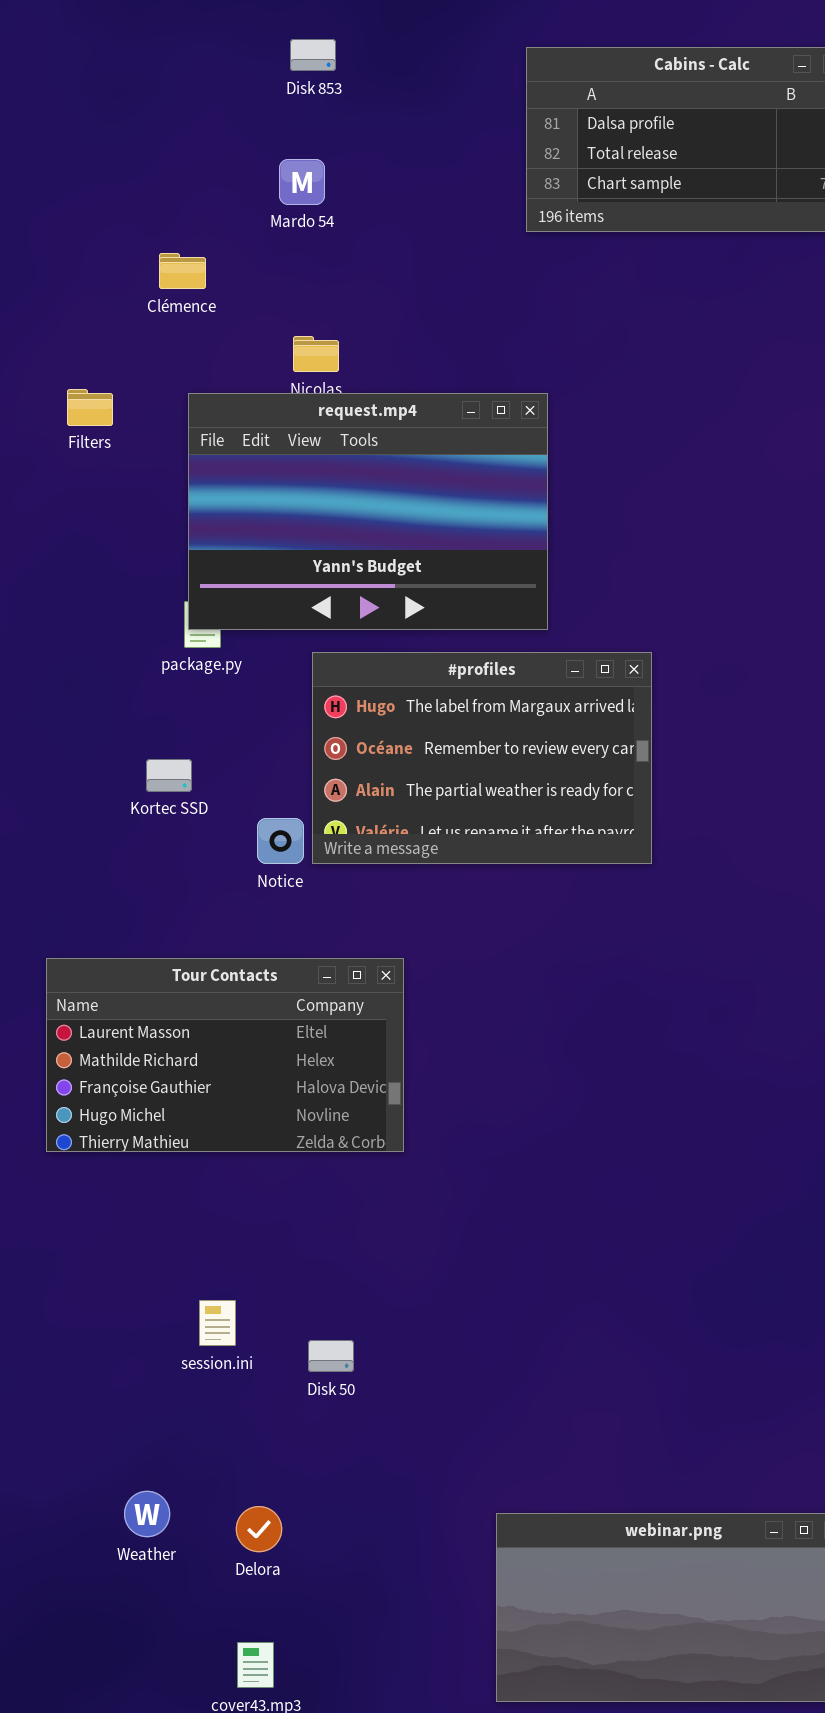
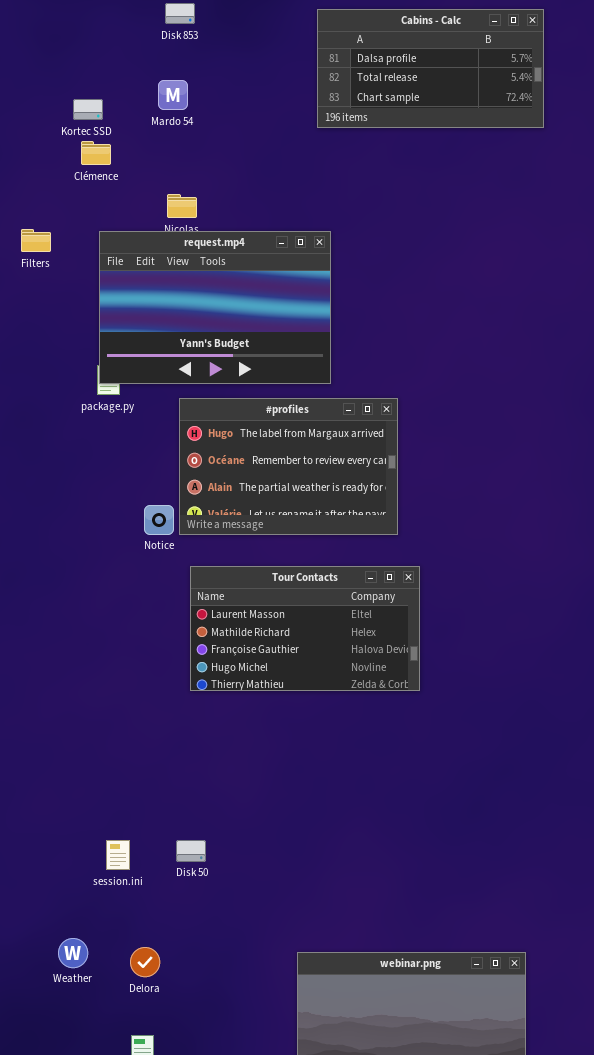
Kortec SSD: [146,759,192,792] -> [73,99,103,120], moved
Tour Contacts: [46,958,404,1152] -> [190,566,420,691], moved
session.ini: [199,1300,236,1346] -> [106,840,130,870], moved

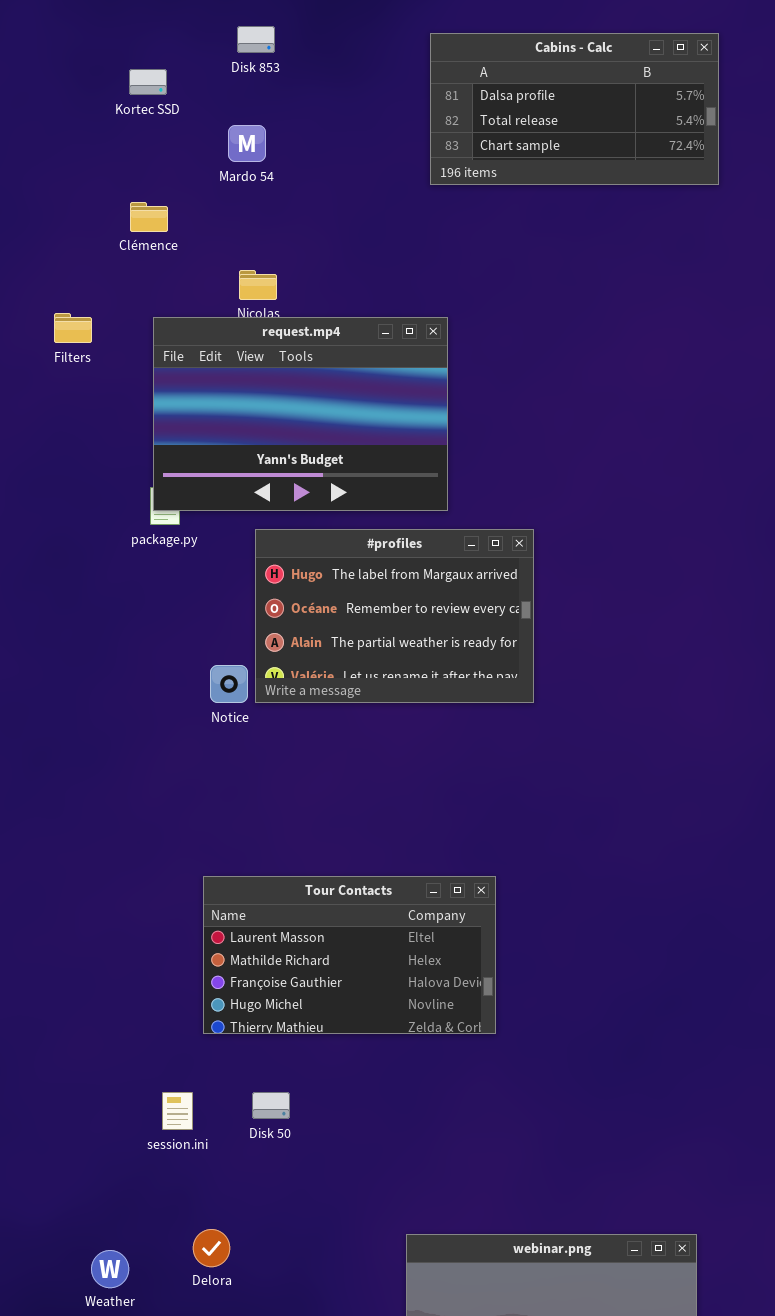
Kortec SSD: [73,99,103,120] -> [129,69,167,95], moved
Tour Contacts: [190,566,420,691] -> [203,876,496,1034], moved
Weather: [58,938,88,968] -> [91,1250,129,1288], moved

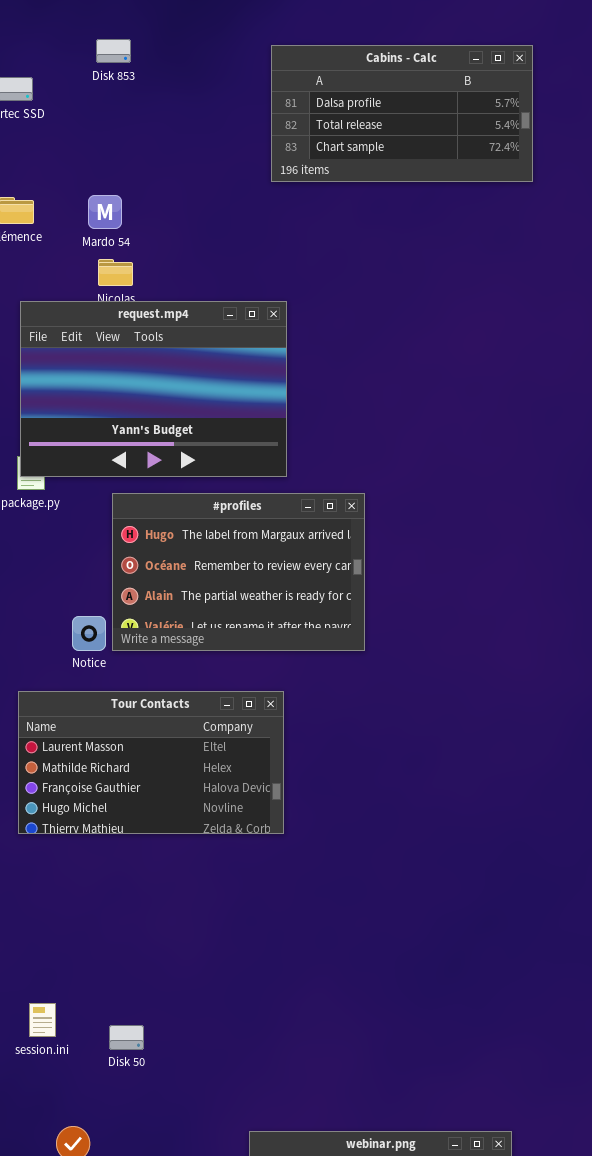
Mardo 54: [228,125,266,162] -> [88,195,122,229], moved
Tour Contacts: [203,876,496,1034] -> [18,691,284,834], moved
Disk 50: [252,1092,290,1119] -> [109,1025,144,1050], moved

